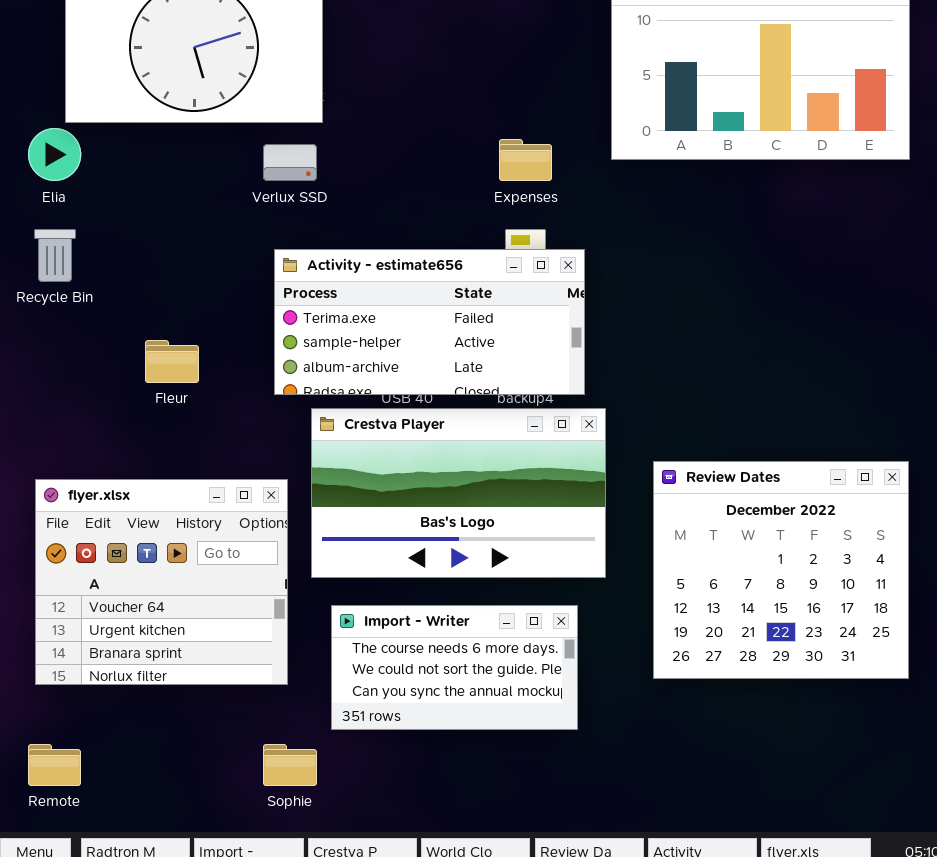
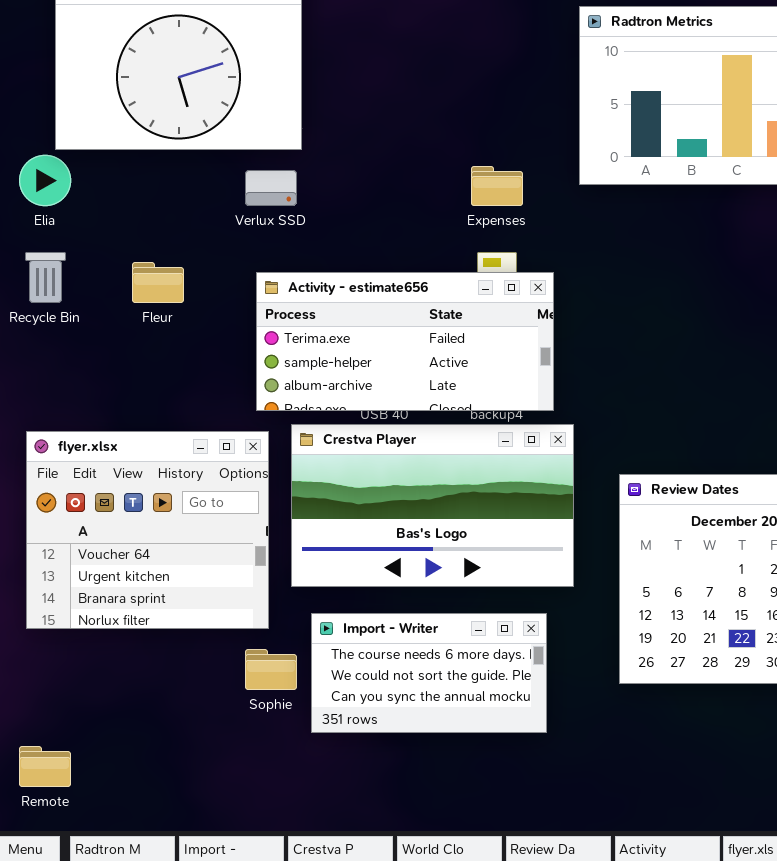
Fleur: [145,340,199,383] -> [132,262,184,303], moved
flyer.xlsx: [35,479,288,685] -> [26,431,269,629], moved
Sophie: [263,744,317,786] -> [245,649,297,690], moved

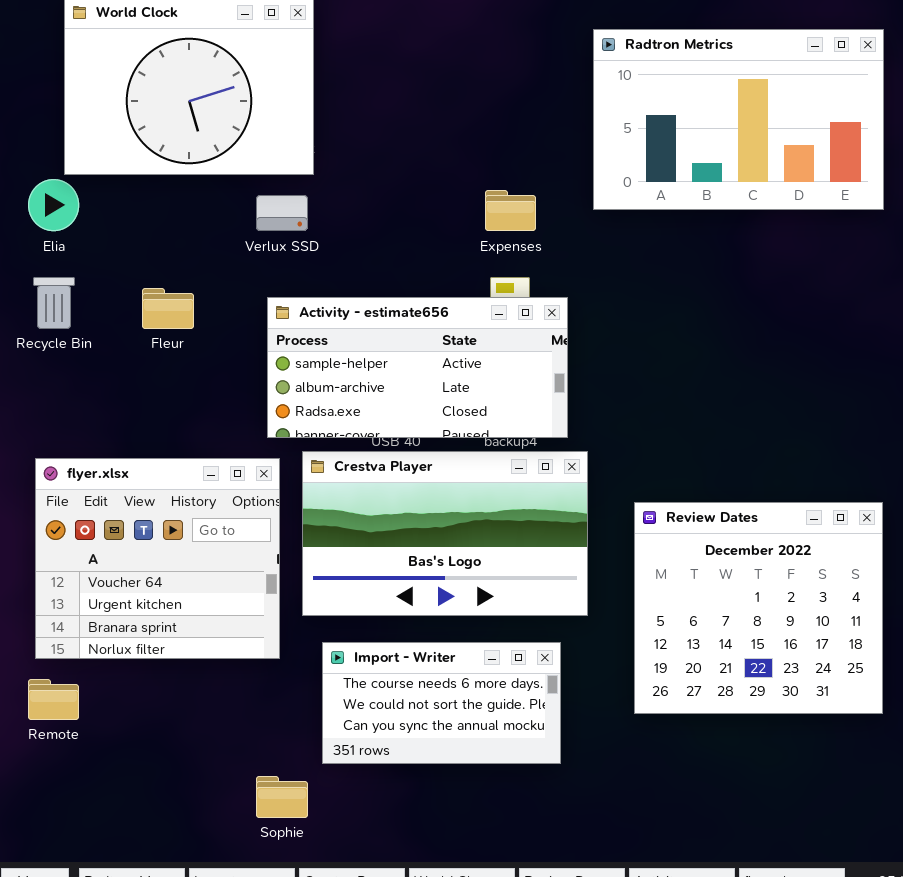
Activity - estimate656: [256,272,554,411] -> [267,297,568,438], scrolled down 1 row
Sophie: [245,649,297,690] -> [256,776,308,818], moved
Remote: [19,746,71,787] -> [28,679,79,720], moved

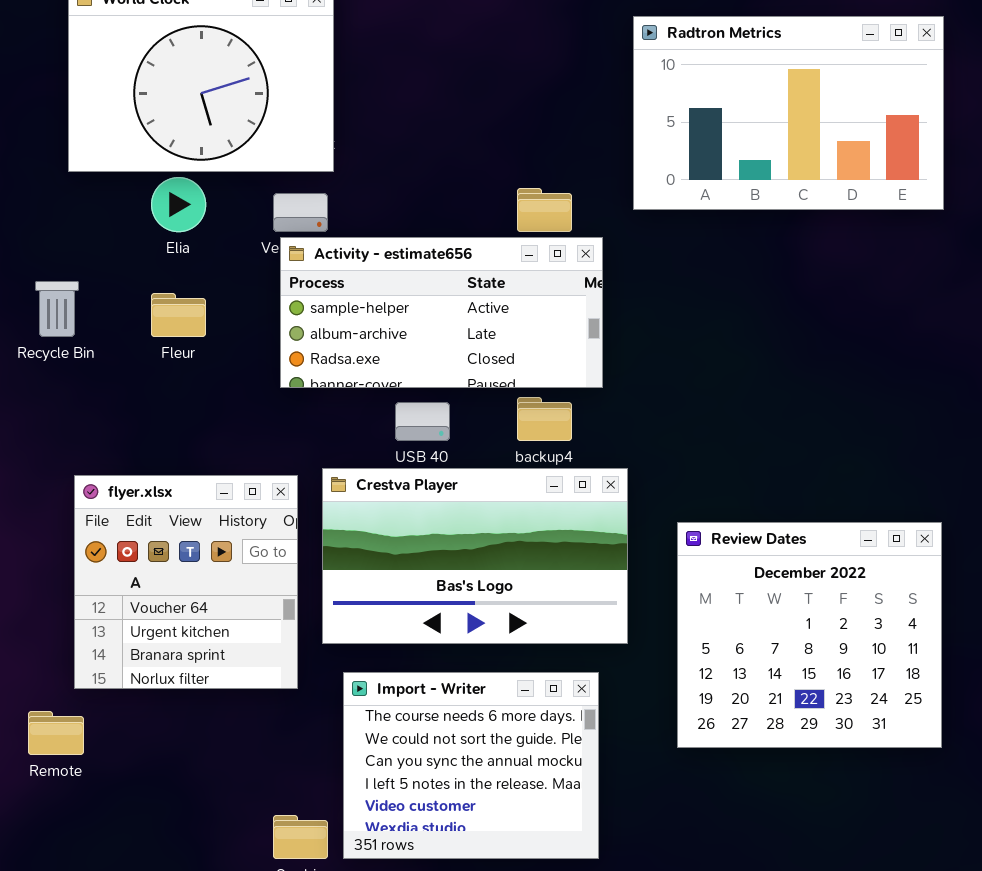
Elia: [28,179,79,231] -> [151,177,206,232], moved
Activity - estimate656: [267,297,568,438] -> [280,237,603,388], moved
flyer.xlsx: [35,458,280,659] -> [74,475,298,689], resized
Import - Writer: [322,642,561,764] -> [343,672,599,859], resized

